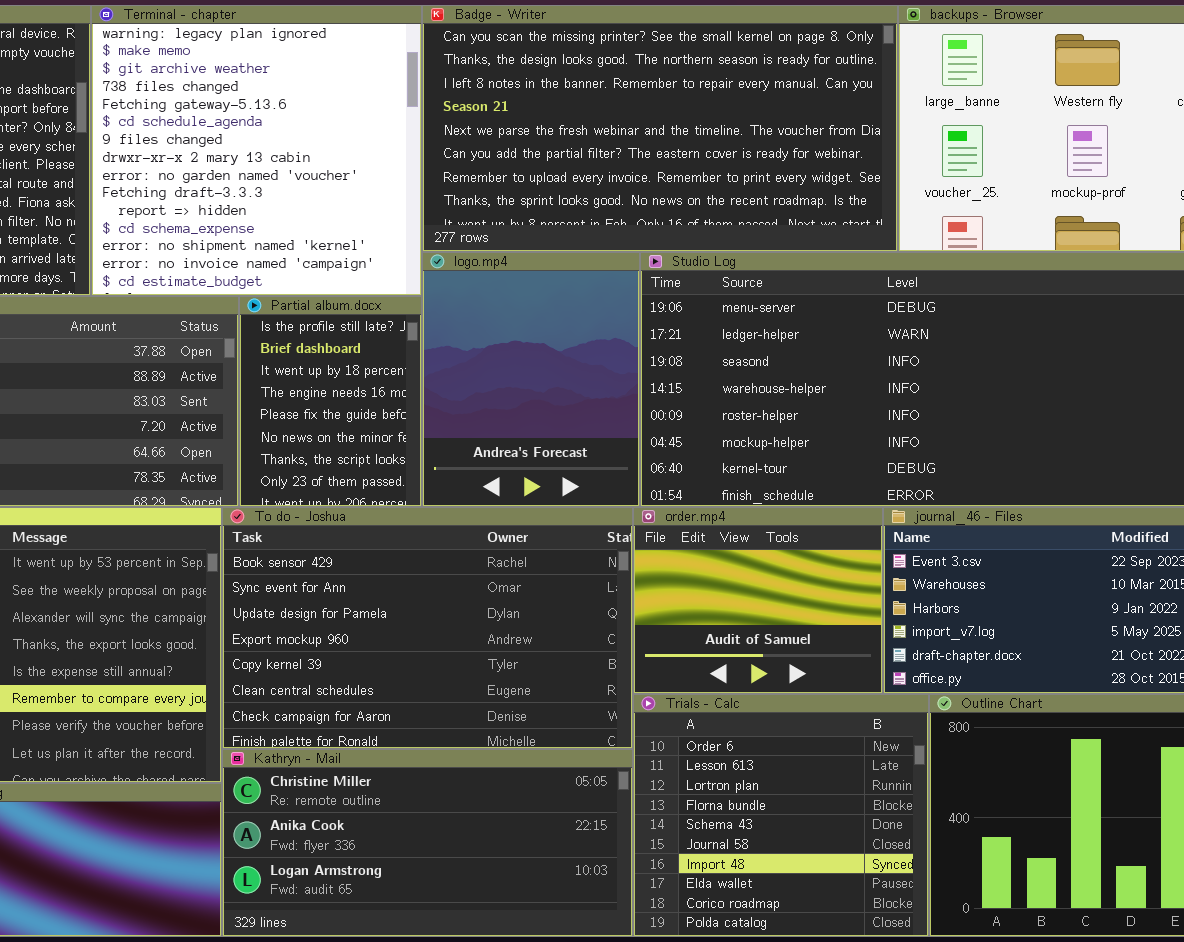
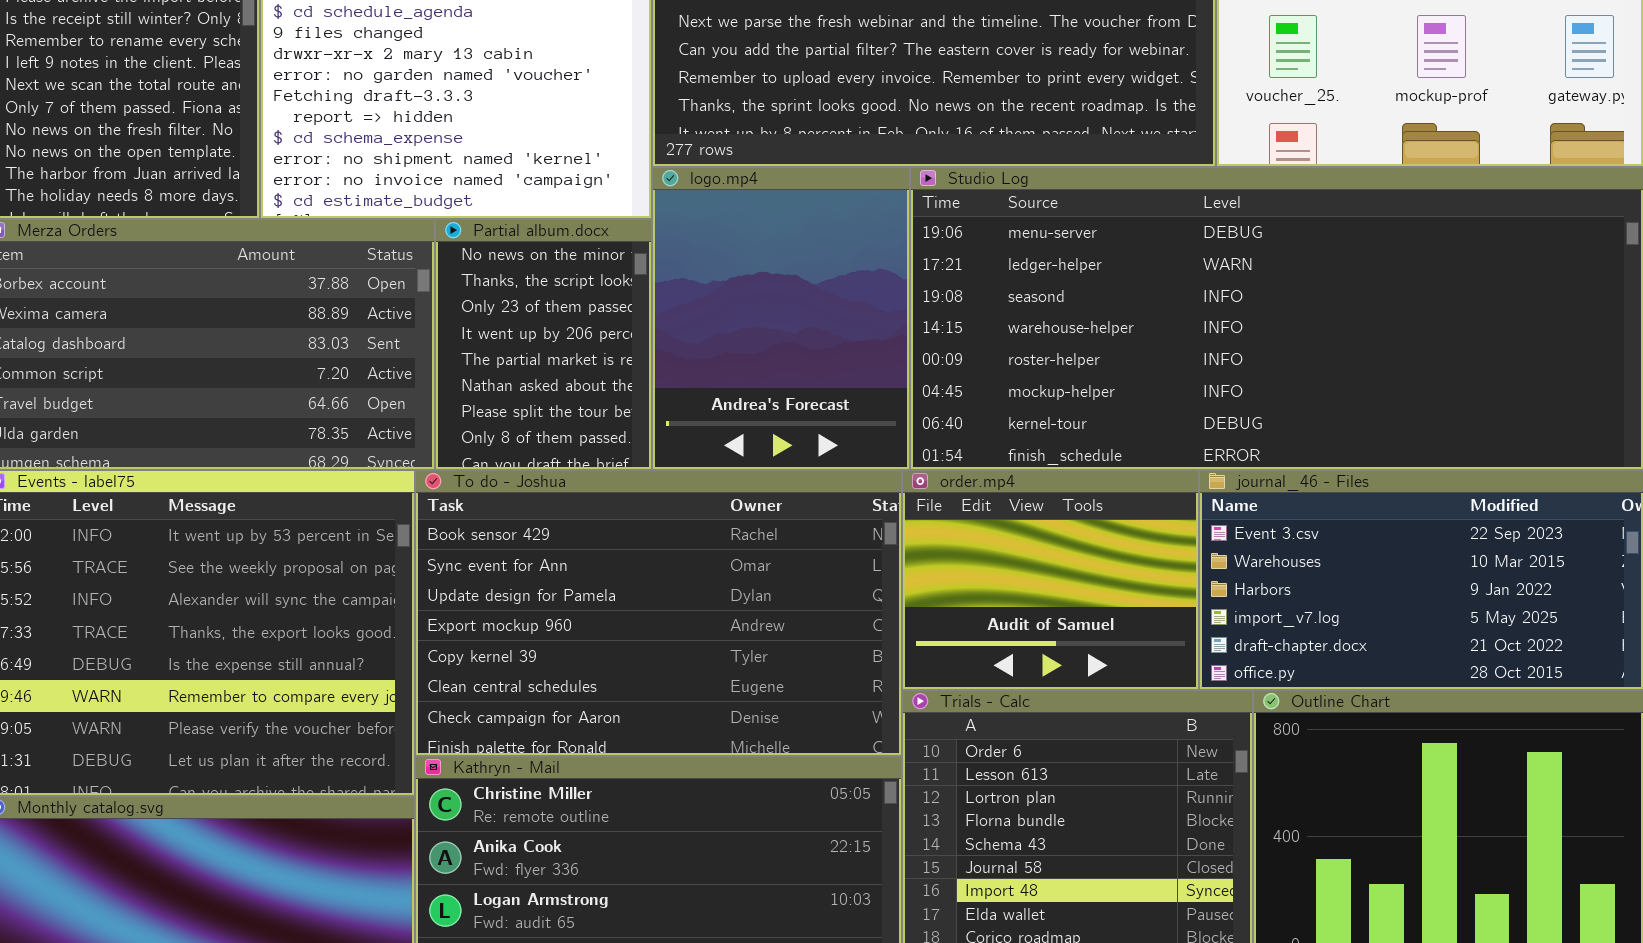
Partial album.docx: [239,296,422,507] -> [435,219,652,470], scrolled down 5 rows

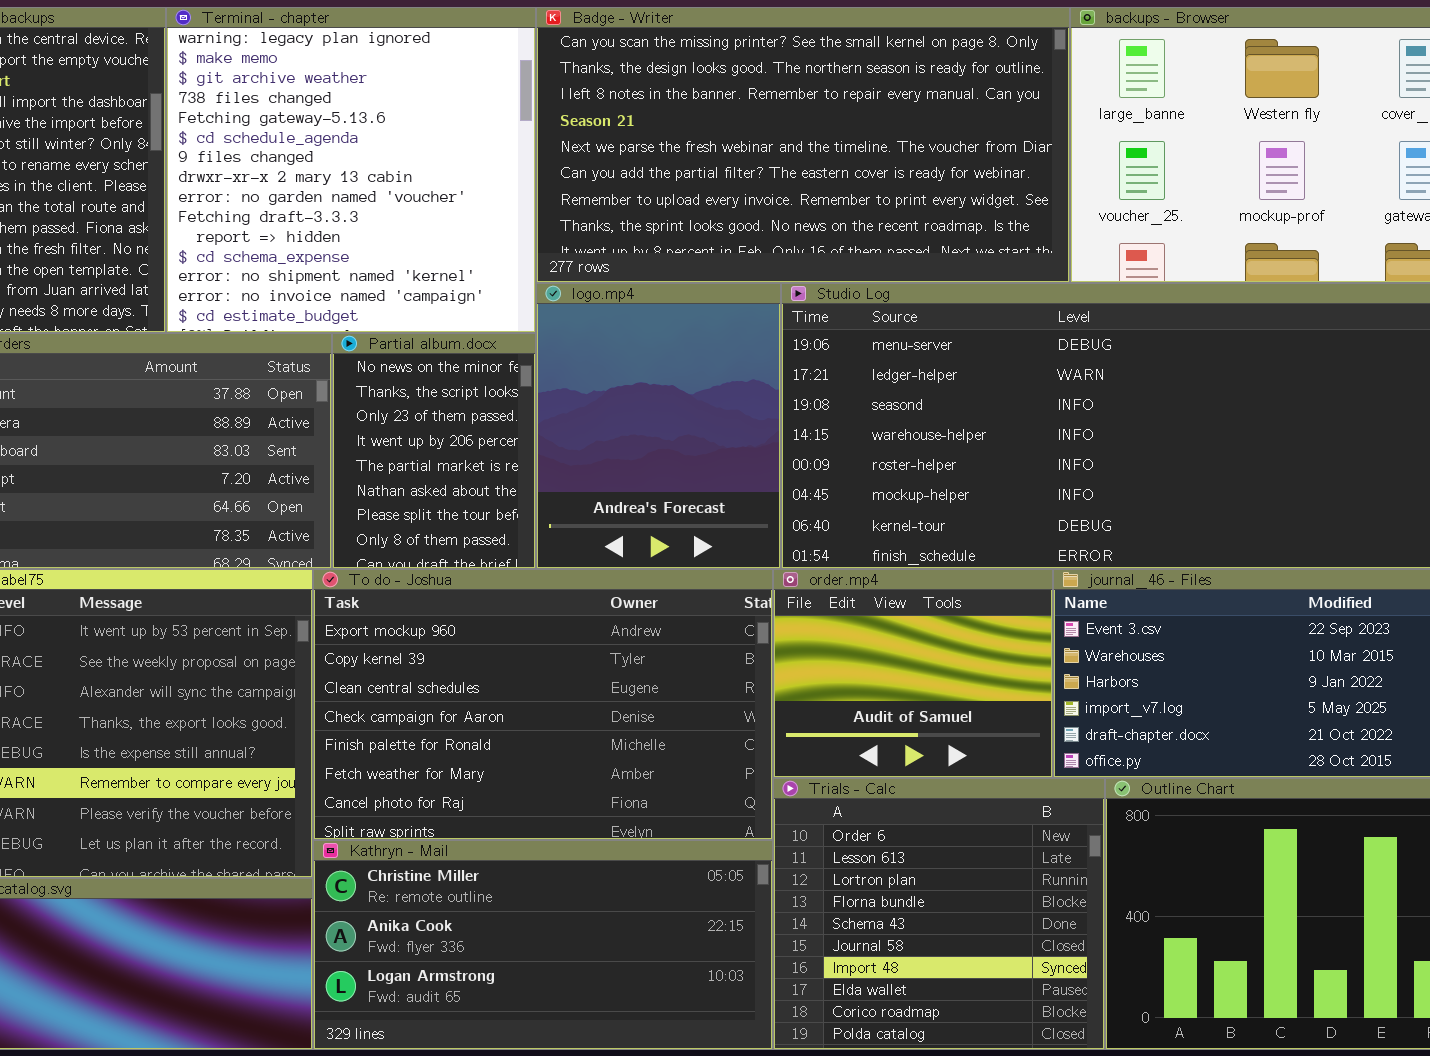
To do - Joshua: [415,470,902,756] -> [313,569,773,840], scrolled down 3 rows

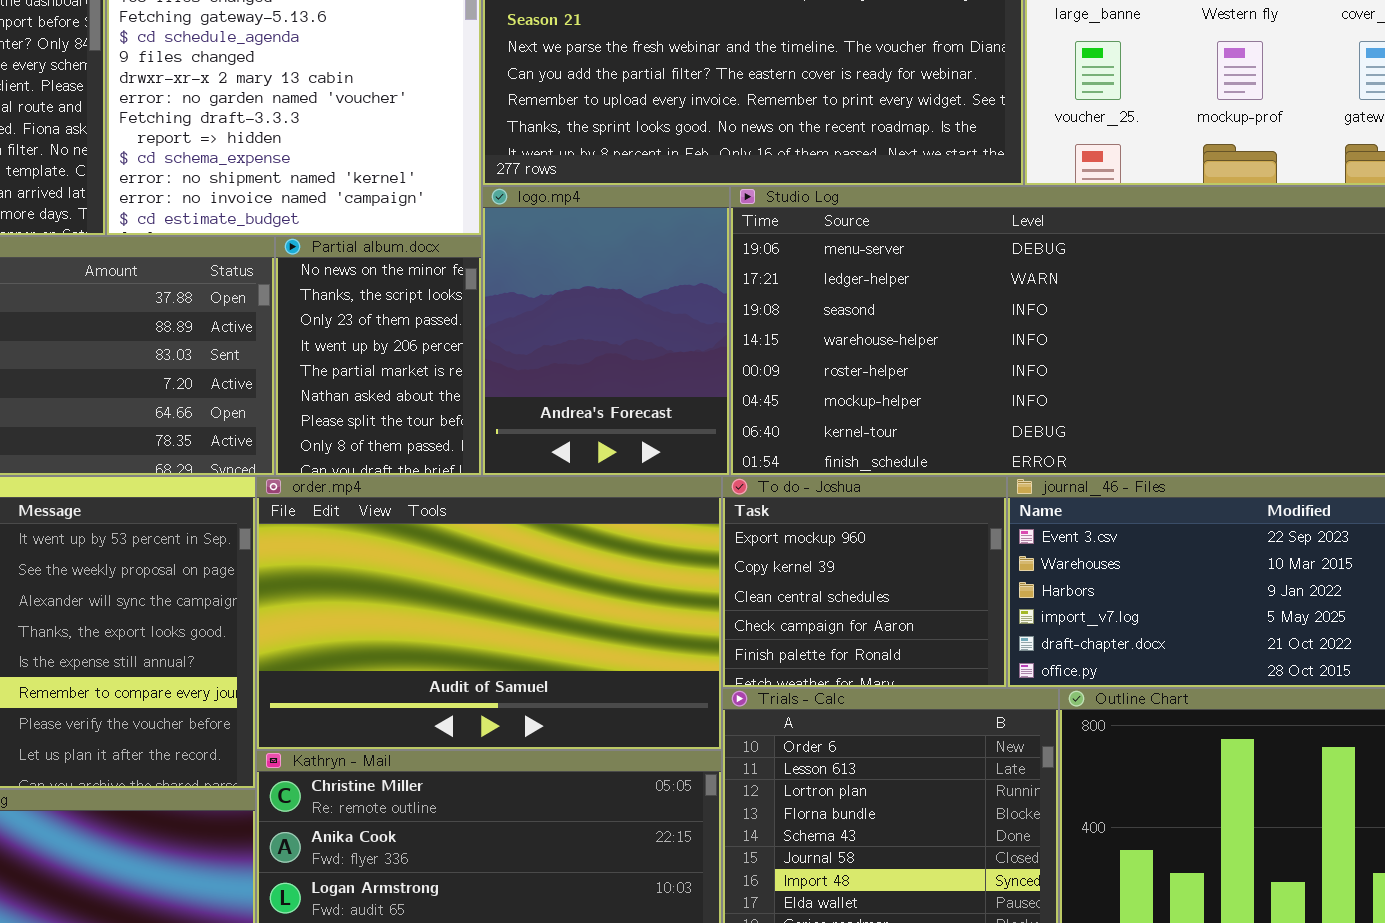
To do - Joshua: [313,569,773,840] -> [722,476,1007,688], moved, resized
order.mp4: [773,569,1053,778] -> [256,476,722,750], moved, resized

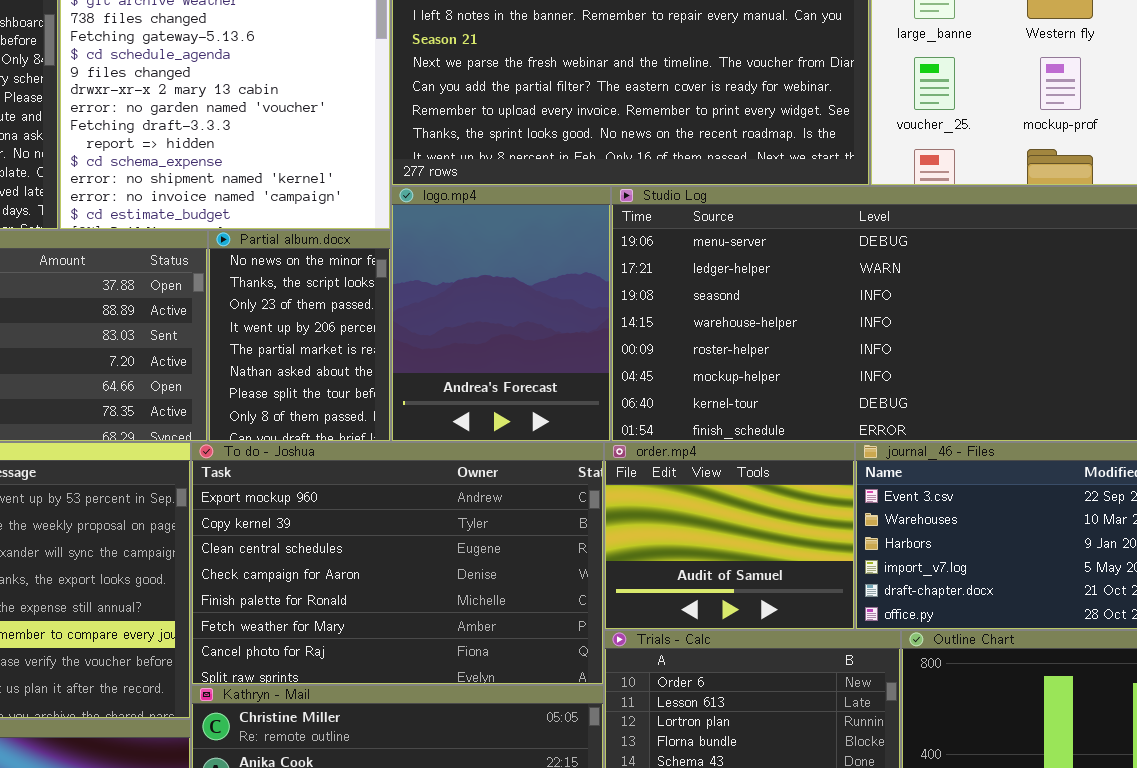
order.mp4: [256,476,722,750] -> [604,442,855,630], moved, resized
To do - Joshua: [722,476,1007,688] -> [191,442,604,685], moved, resized

